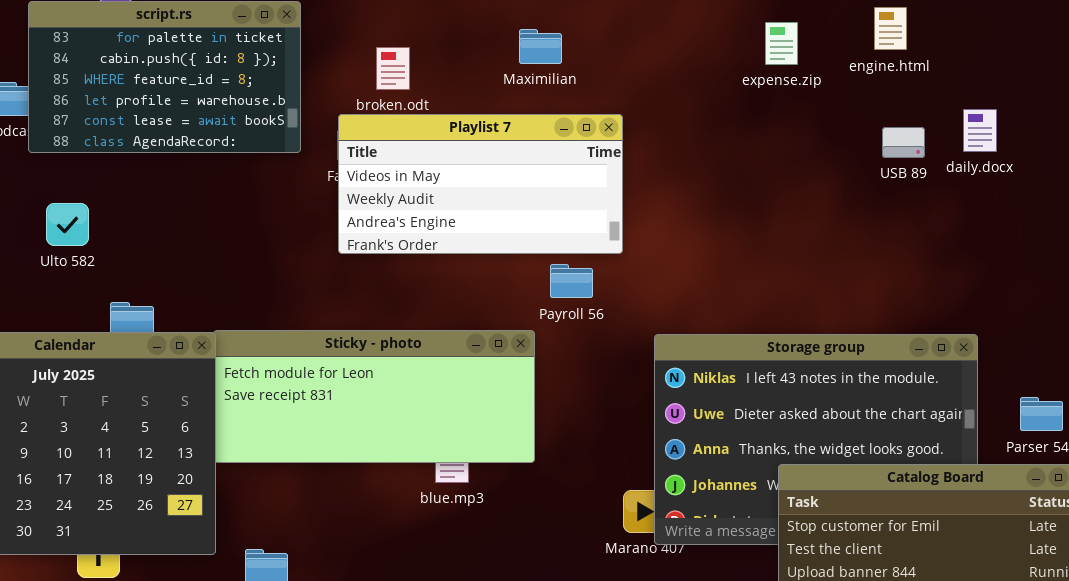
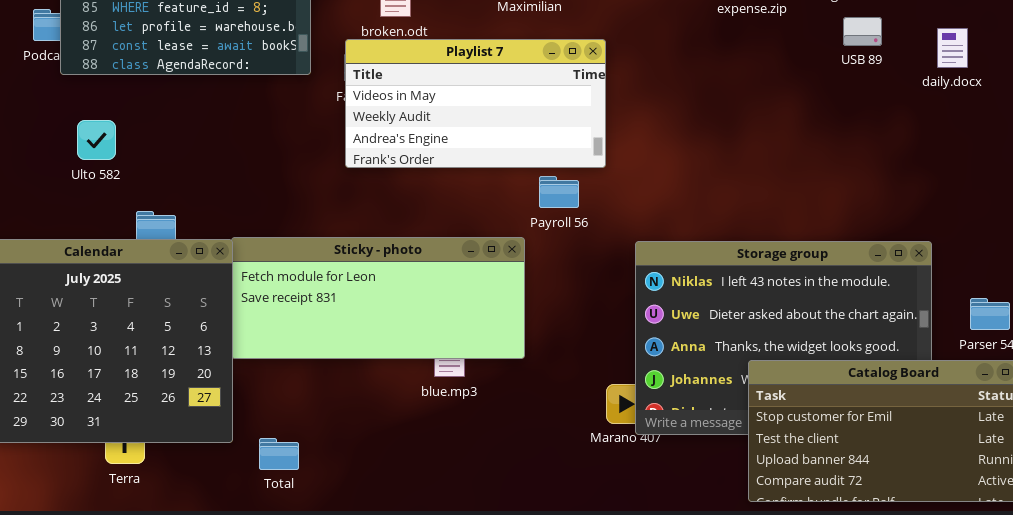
daily.docx: [963,109,997,152] -> [937,28,968,68], moved
USB 89: [882,127,925,158] -> [843,17,882,46], moved

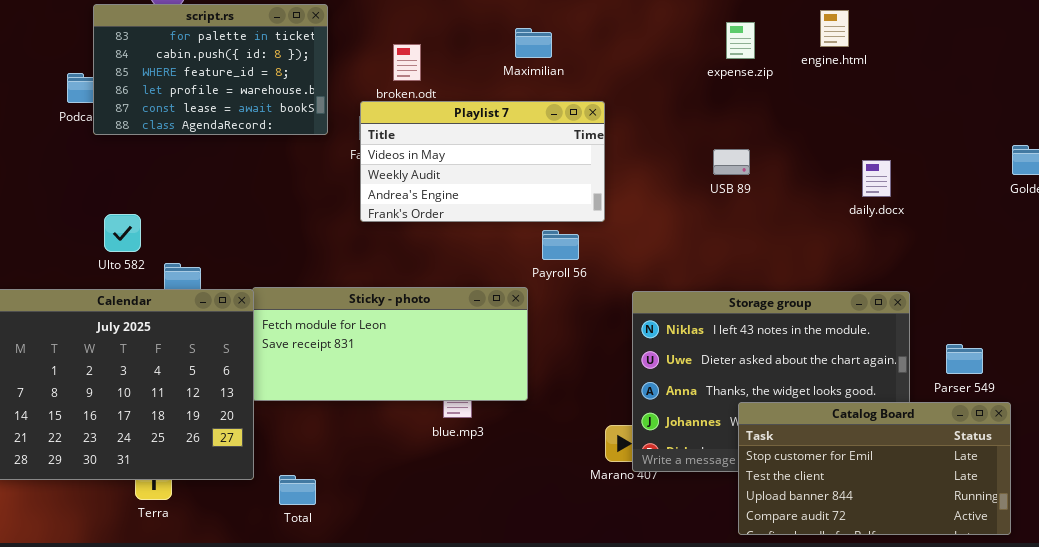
USB 89: [843,17,882,46] -> [713,149,750,175], moved
daily.docx: [937,28,968,68] -> [862,160,891,197], moved
Ulto 582: [77,120,116,160] -> [104,214,141,252], moved

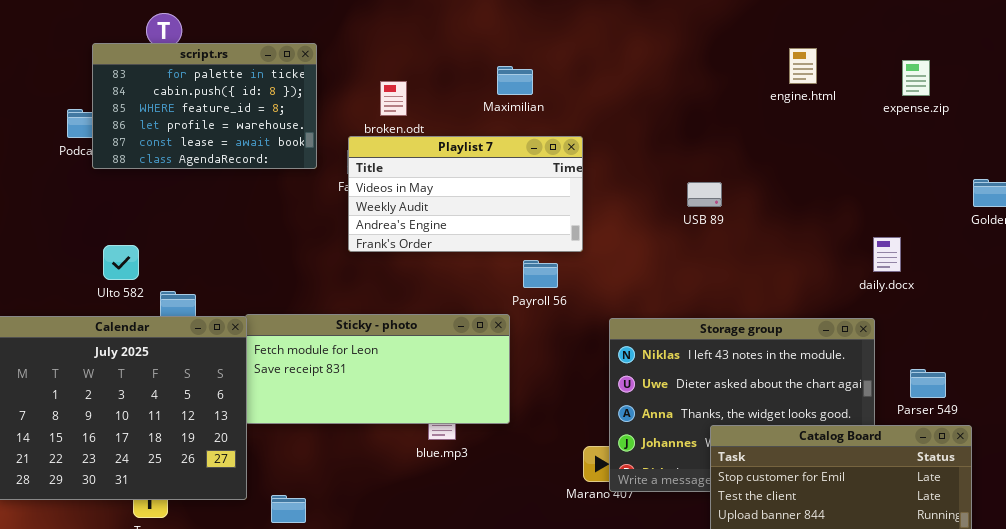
expense.zip: [726,22,755,59] -> [902,60,930,96], moved
daily.docx: [862,160,891,197] -> [873,237,901,272], moved

